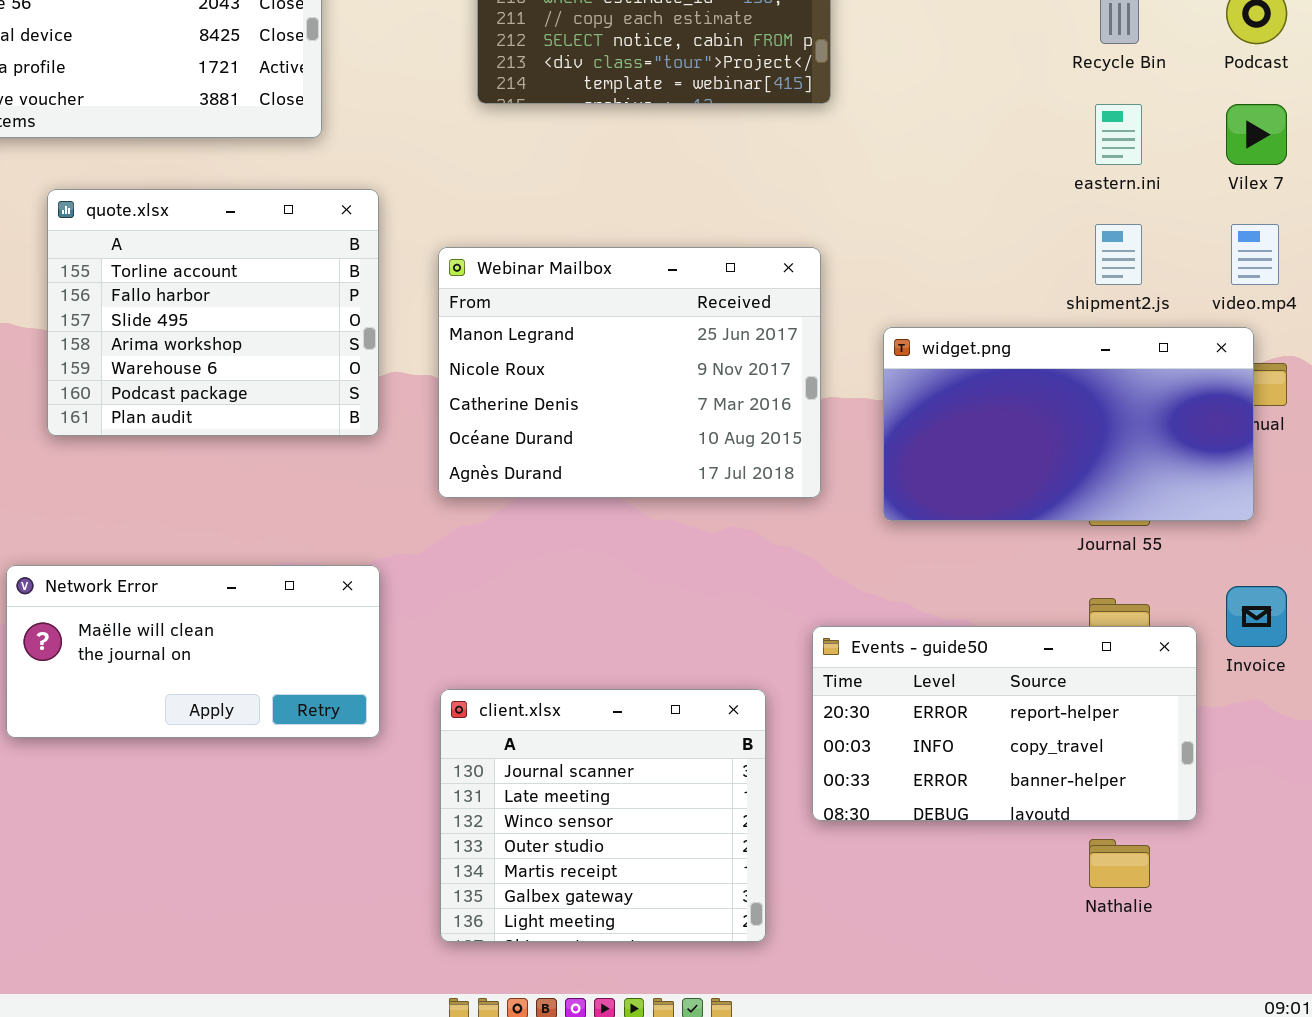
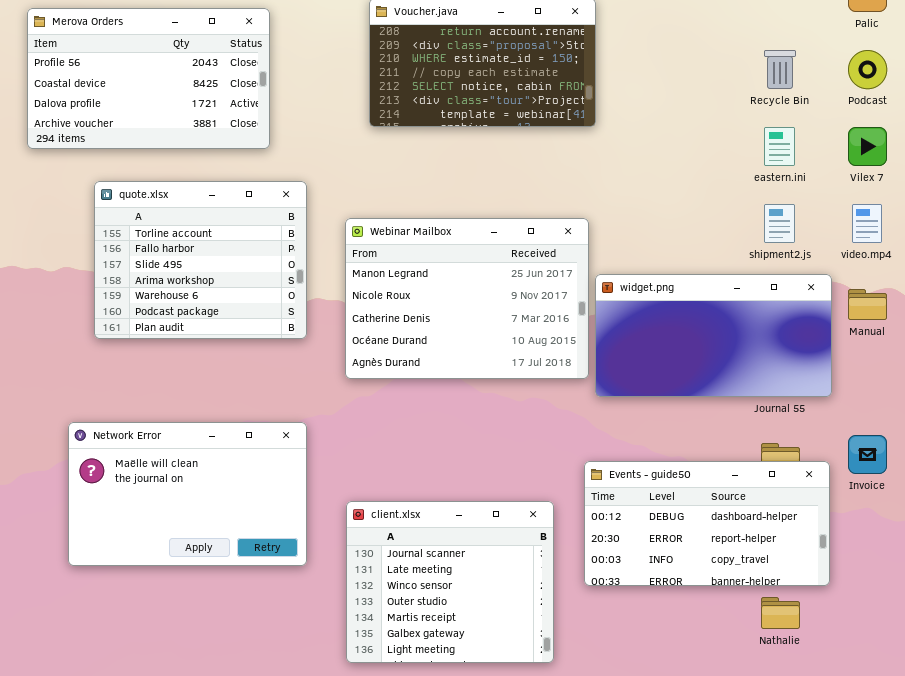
widget.png: [883,327,1254,521] -> [595,274,832,397], moved
Network Error: [6,565,380,738] -> [68,422,307,566], resized
Events - guide50: [812,626,1197,821] -> [584,461,830,586], scrolled up 1 row

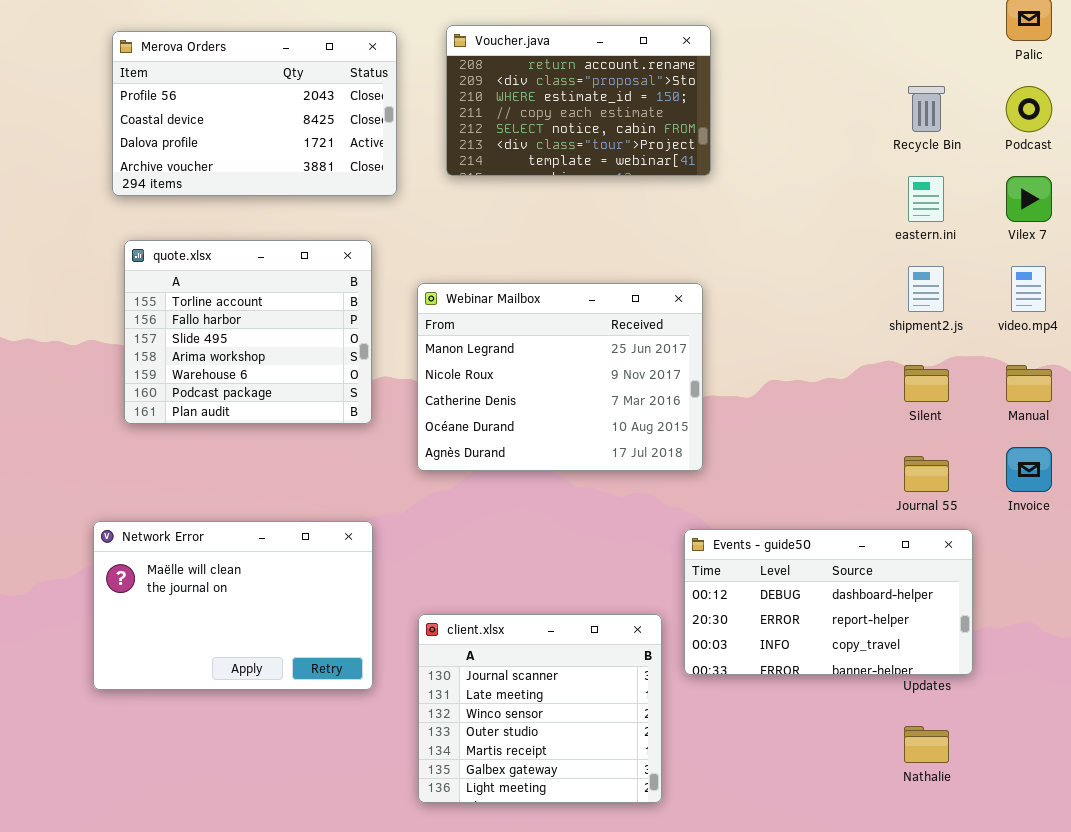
Merova Orders: [27,8,270,149] -> [112,31,397,196], moved
widget.png: [595,274,832,397] -> none, closed
Invoice: [848,435,887,474] -> [1006,447,1052,492], moved
Events - guide50: [584,461,830,586] -> [684,529,973,675], moved

